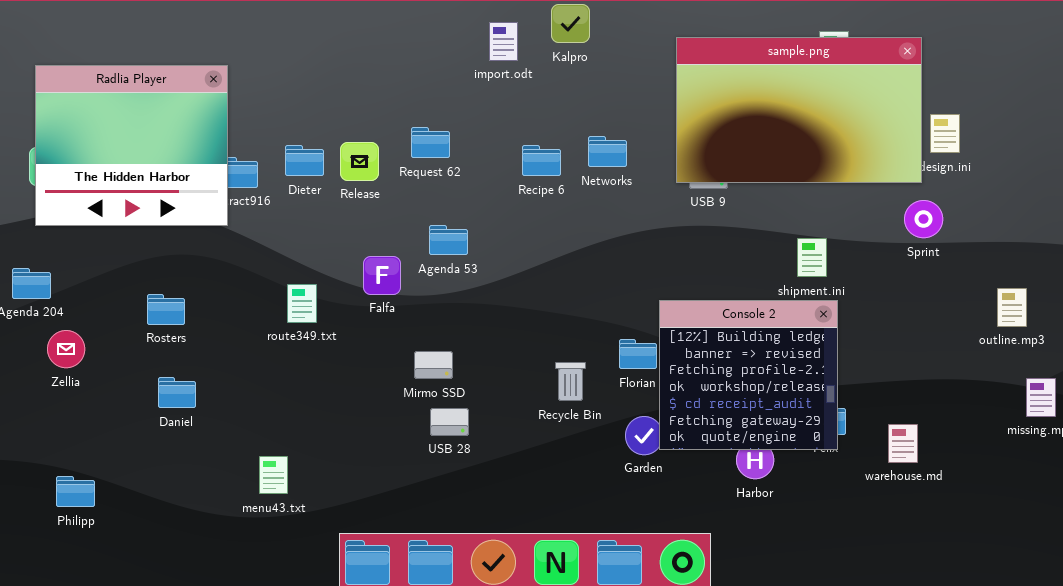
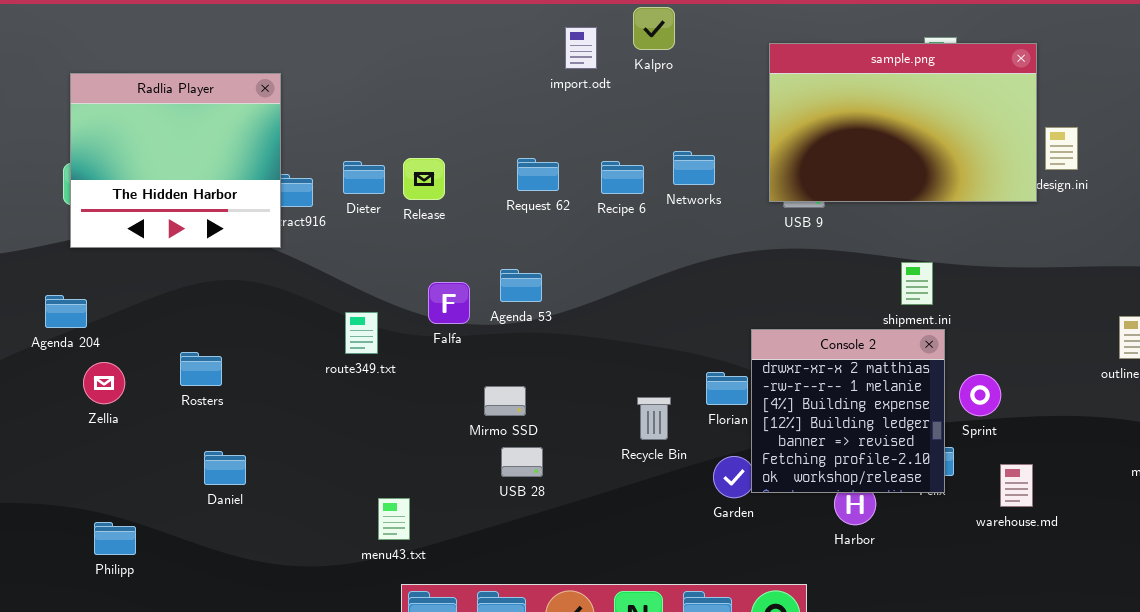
Request 62: [411,127,450,158] -> [517,158,559,191], moved
Sprint: [904,200,943,238] -> [959,374,1001,416], moved
Agenda 53: [429,225,468,255] -> [500,269,542,302], moved
Rosters: [147,294,185,325] -> [180,352,222,386], moved
Console 2: [659,300,838,450] -> [751,329,945,493], scrolled up 3 rows
Daniel: [158,377,196,408] -> [204,451,246,485], moved
menu43.txt: [259,456,288,494] -> [378,498,410,540], moved

